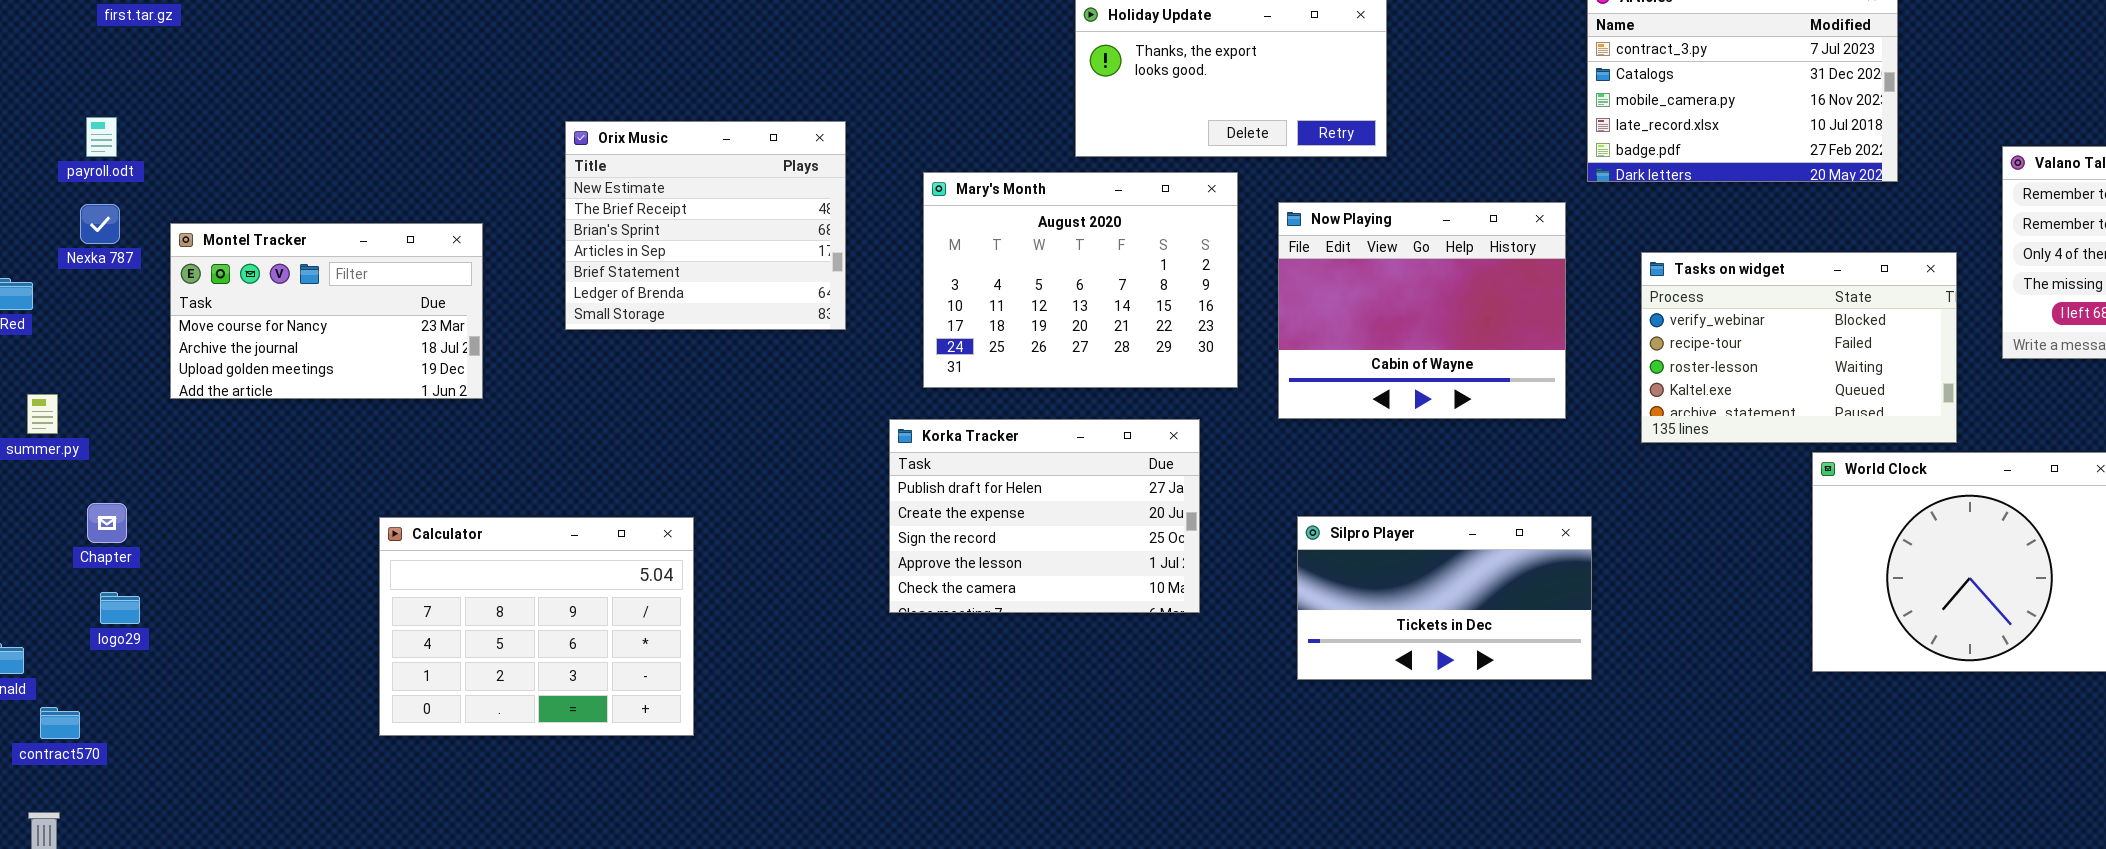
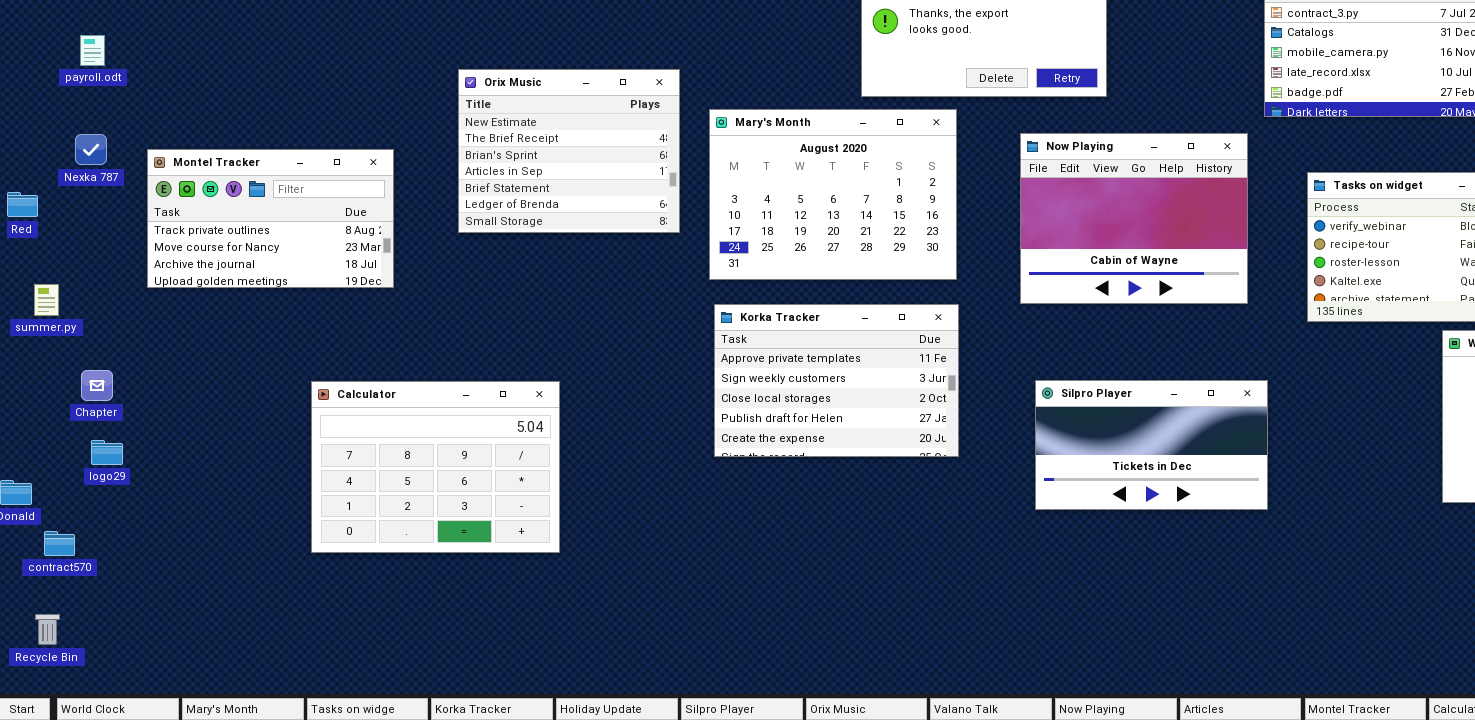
payroll.odt: [86,117,117,157] -> [80,35,105,66], moved
Mary's Month: [923,172,1238,388] -> [709,109,957,280], moved
Montel Tracker: [170,223,483,399] -> [147,149,394,288], scrolled up 1 row
Korka Tracker: [889,419,1200,613] -> [714,304,959,457], scrolled up 3 rows

